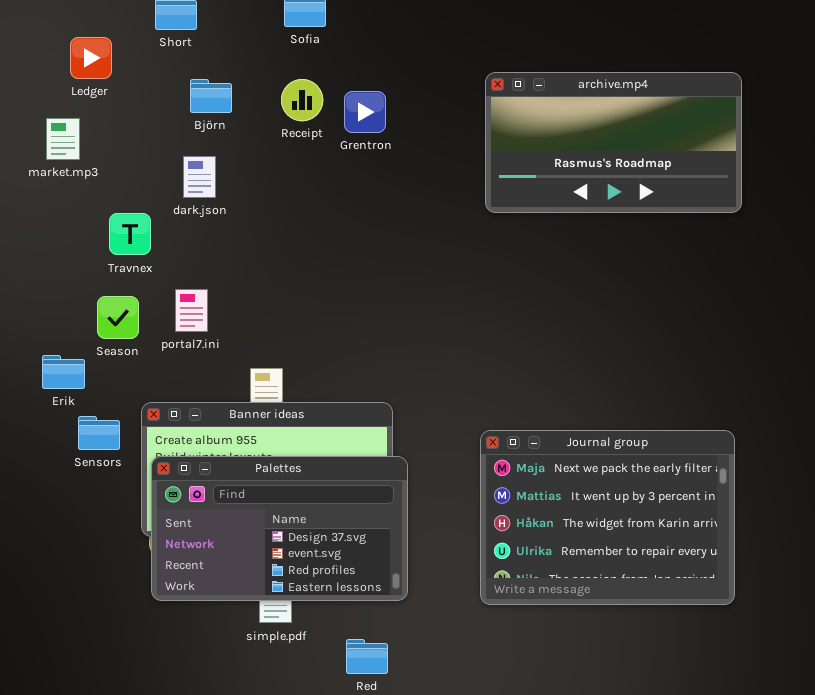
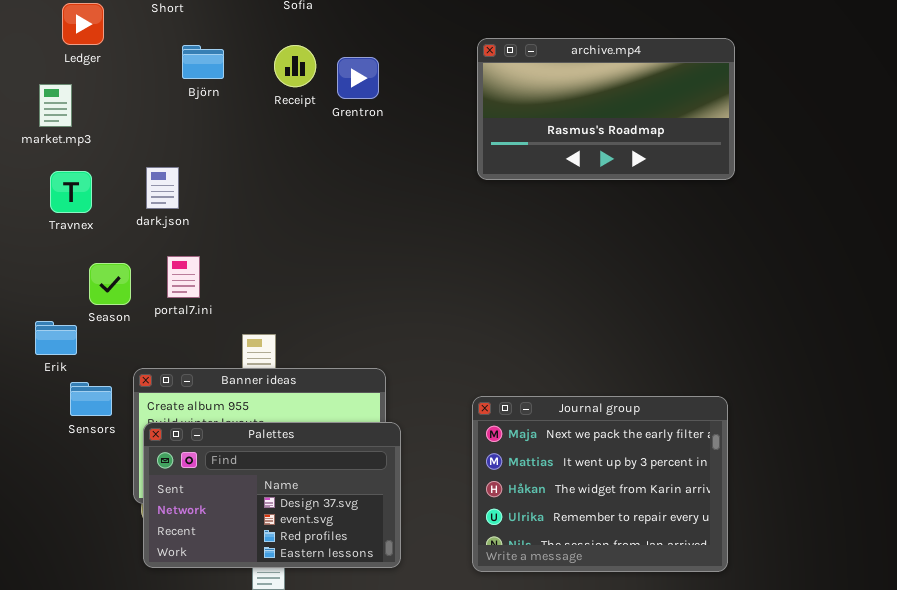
dark.json: [183,156,216,198] -> [146,167,179,209], moved
Travnex: [109,213,151,255] -> [50,171,92,213], moved

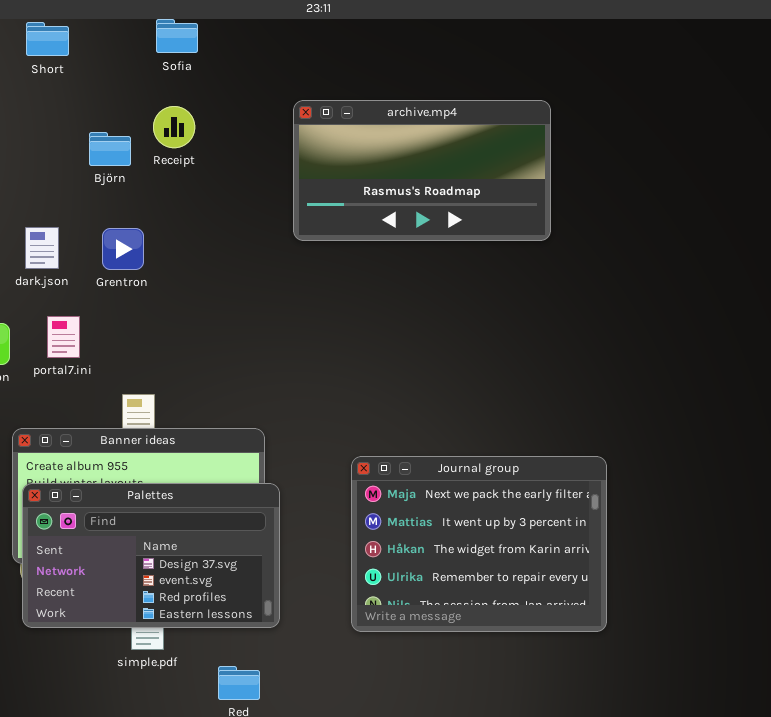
archive.mp4: [477,38,735,180] -> [293,100,551,241], moved
Björn: [182,45,224,79] -> [89,132,131,166], moved
Grentron: [337,57,379,99] -> [102,228,144,270], moved

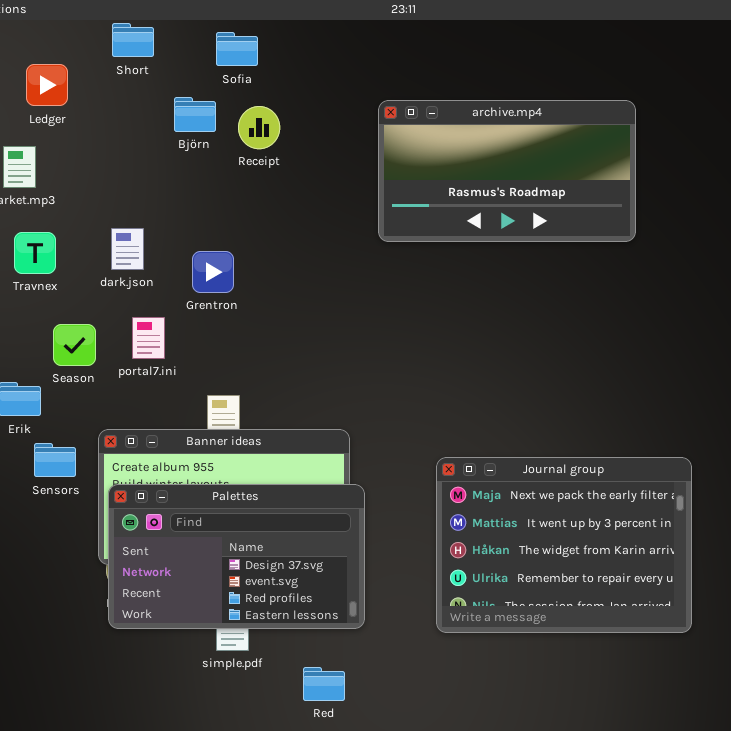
Sofia: [156,19,198,53] -> [216,32,258,66], moved
Björn: [89,132,131,166] -> [174,97,216,132], moved
Grentron: [102,228,144,270] -> [192,251,234,293], moved

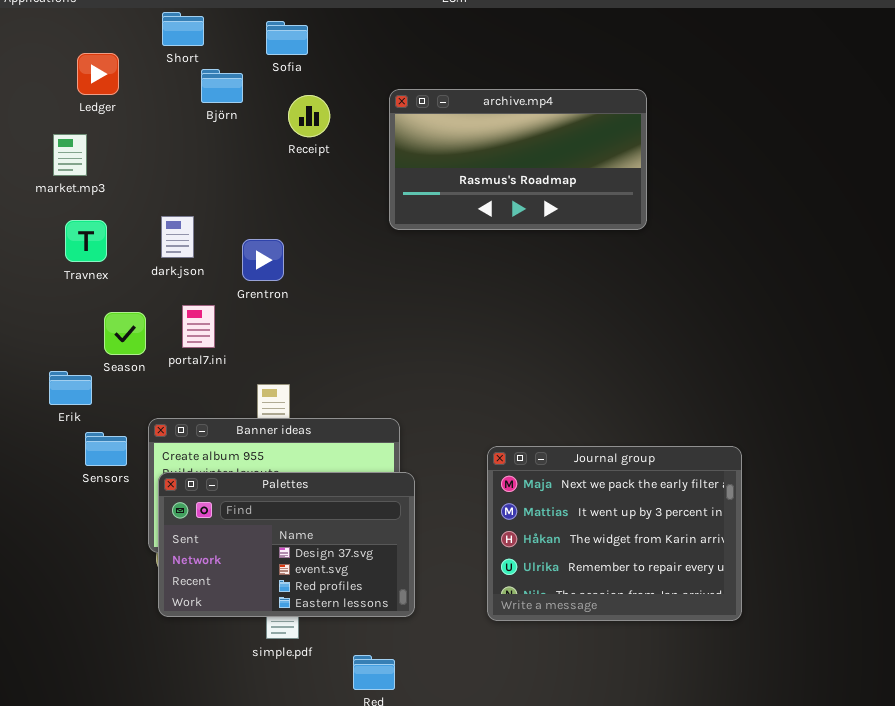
Björn: [174,97,216,132] -> [201,69,243,103], moved
archive.mp4: [378,100,636,242] -> [389,89,647,230], moved

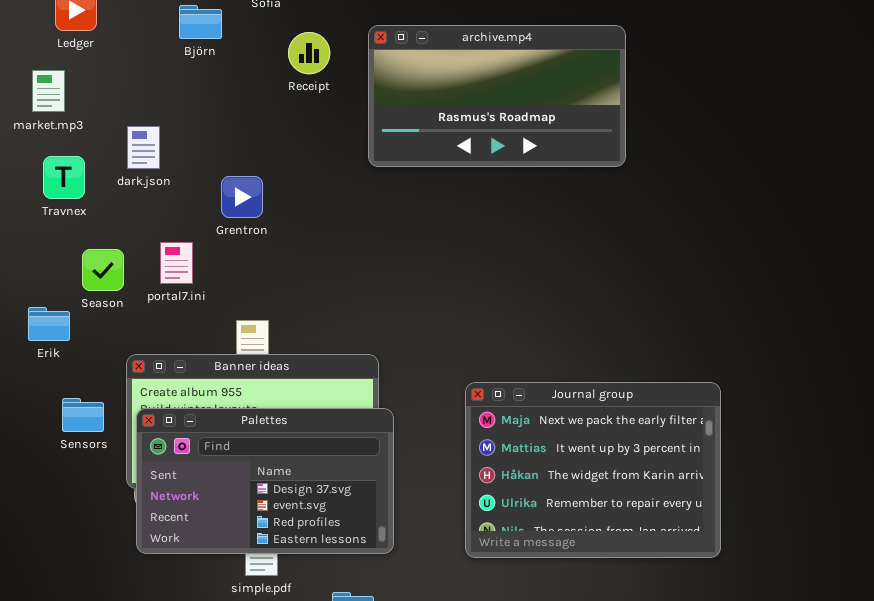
Receipt: [288,95,330,137] -> [288,32,330,74], moved
dark.json: [161,216,194,258] -> [127,126,160,169], moved
Sensors: [85,432,127,466] -> [62,398,104,432], moved

